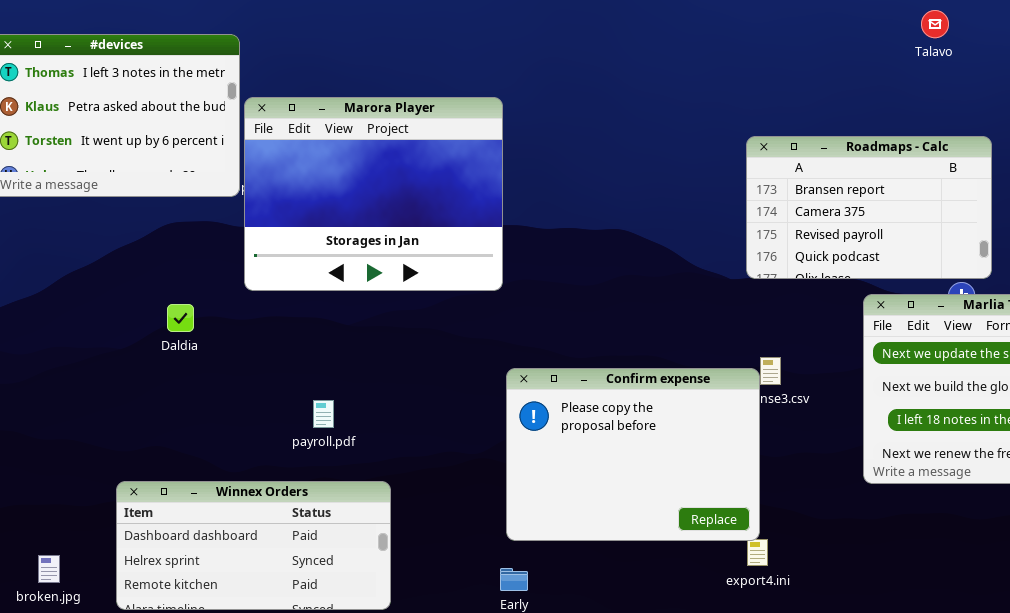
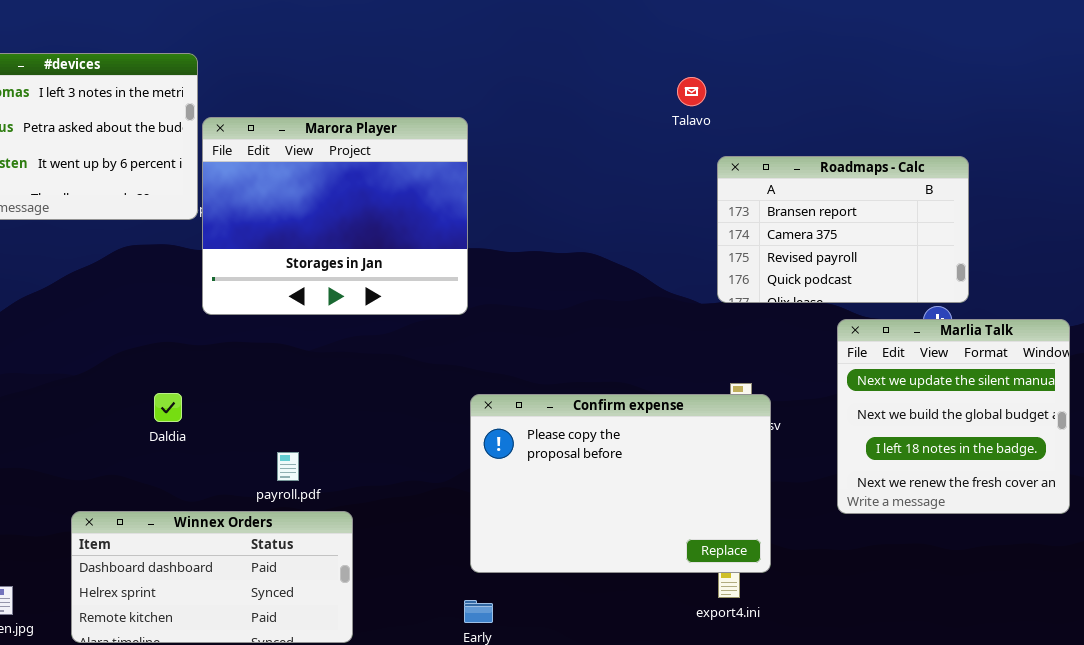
Talavo: [921,10,949,38] -> [677,77,706,106], moved
Daldia: [167,304,194,332] -> [154,393,182,422], moved
Confirm expense: [506,368,760,541] -> [470,394,771,573], resized
payroll.pdf: [313,400,334,428] -> [277,452,299,481], moved

